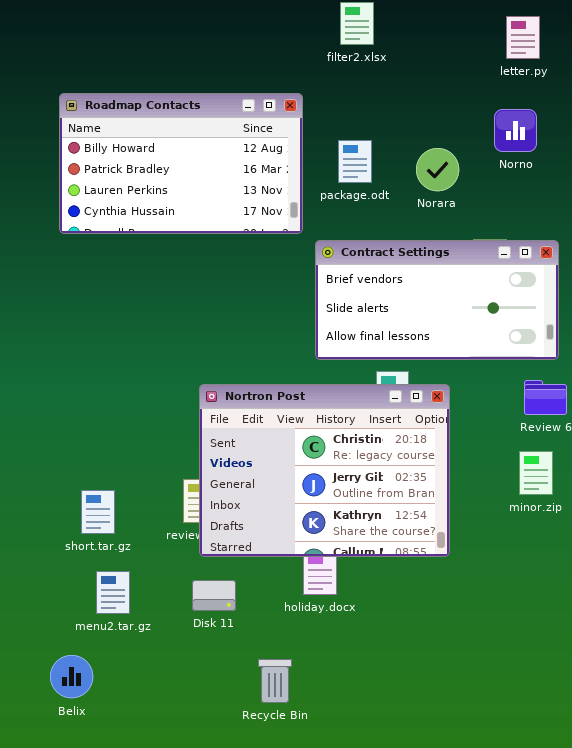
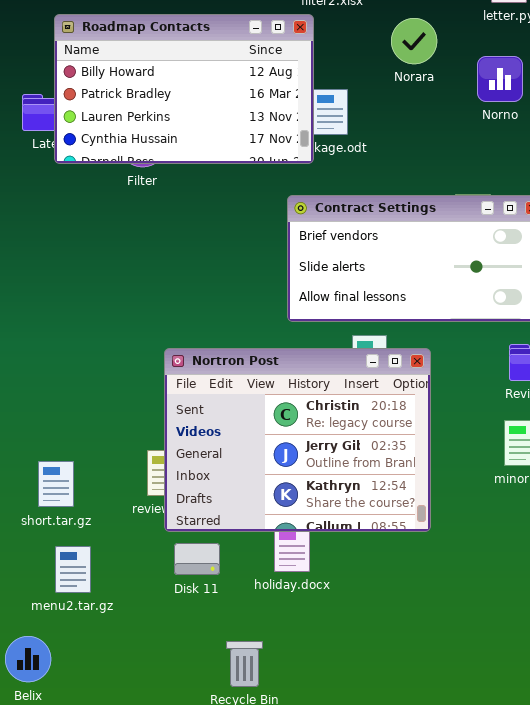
Roadmap Contacts: [59,93,303,234] -> [54,14,314,164], moved
Norara: [416,148,459,191] -> [391,18,437,64], moved
Disk 11: [192,580,236,611] -> [174,543,220,575], moved

